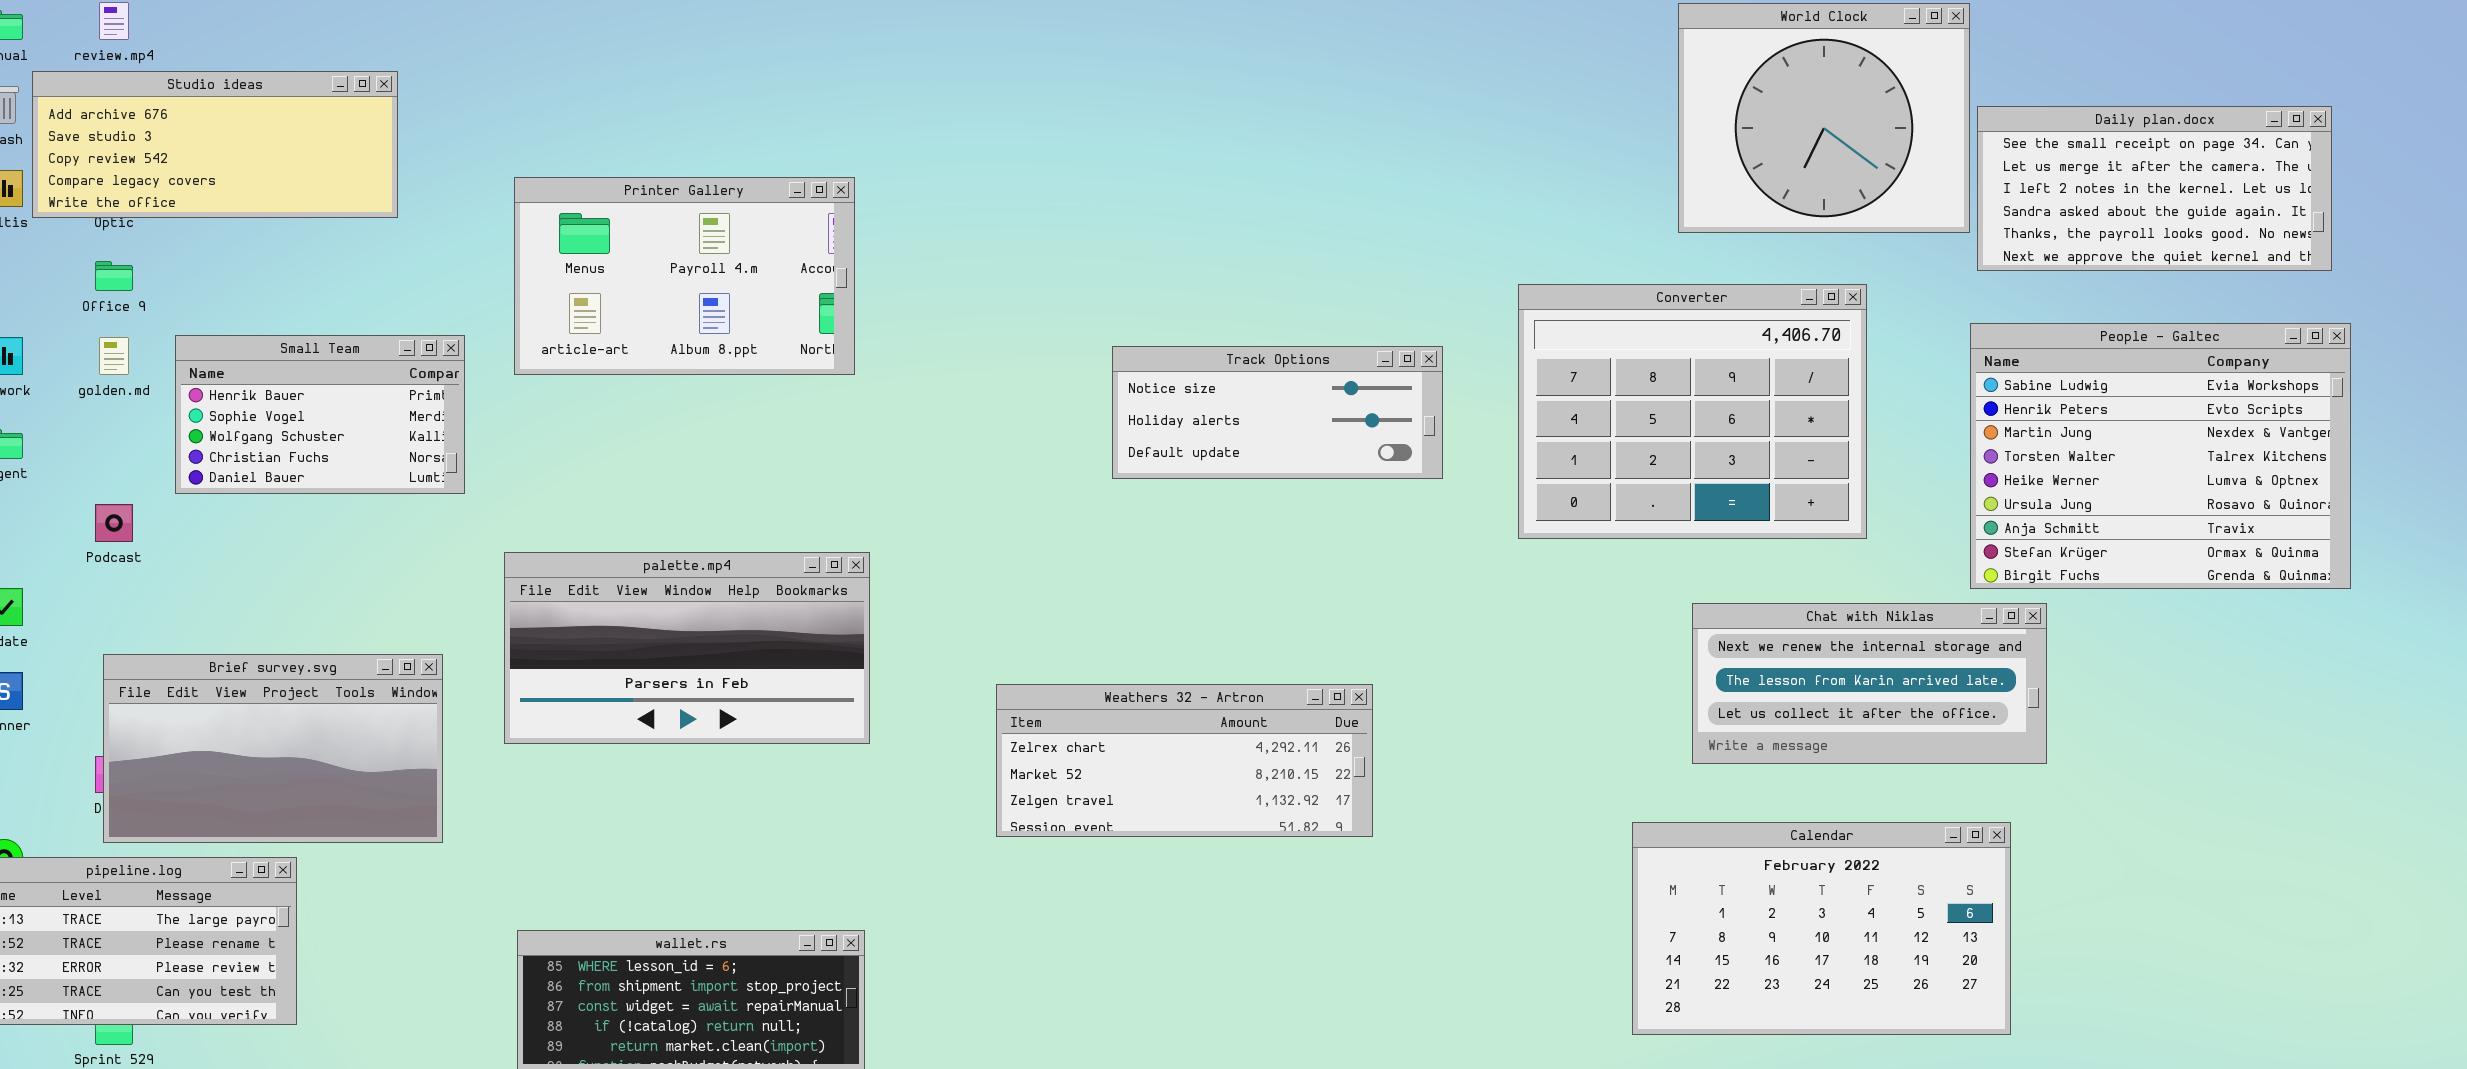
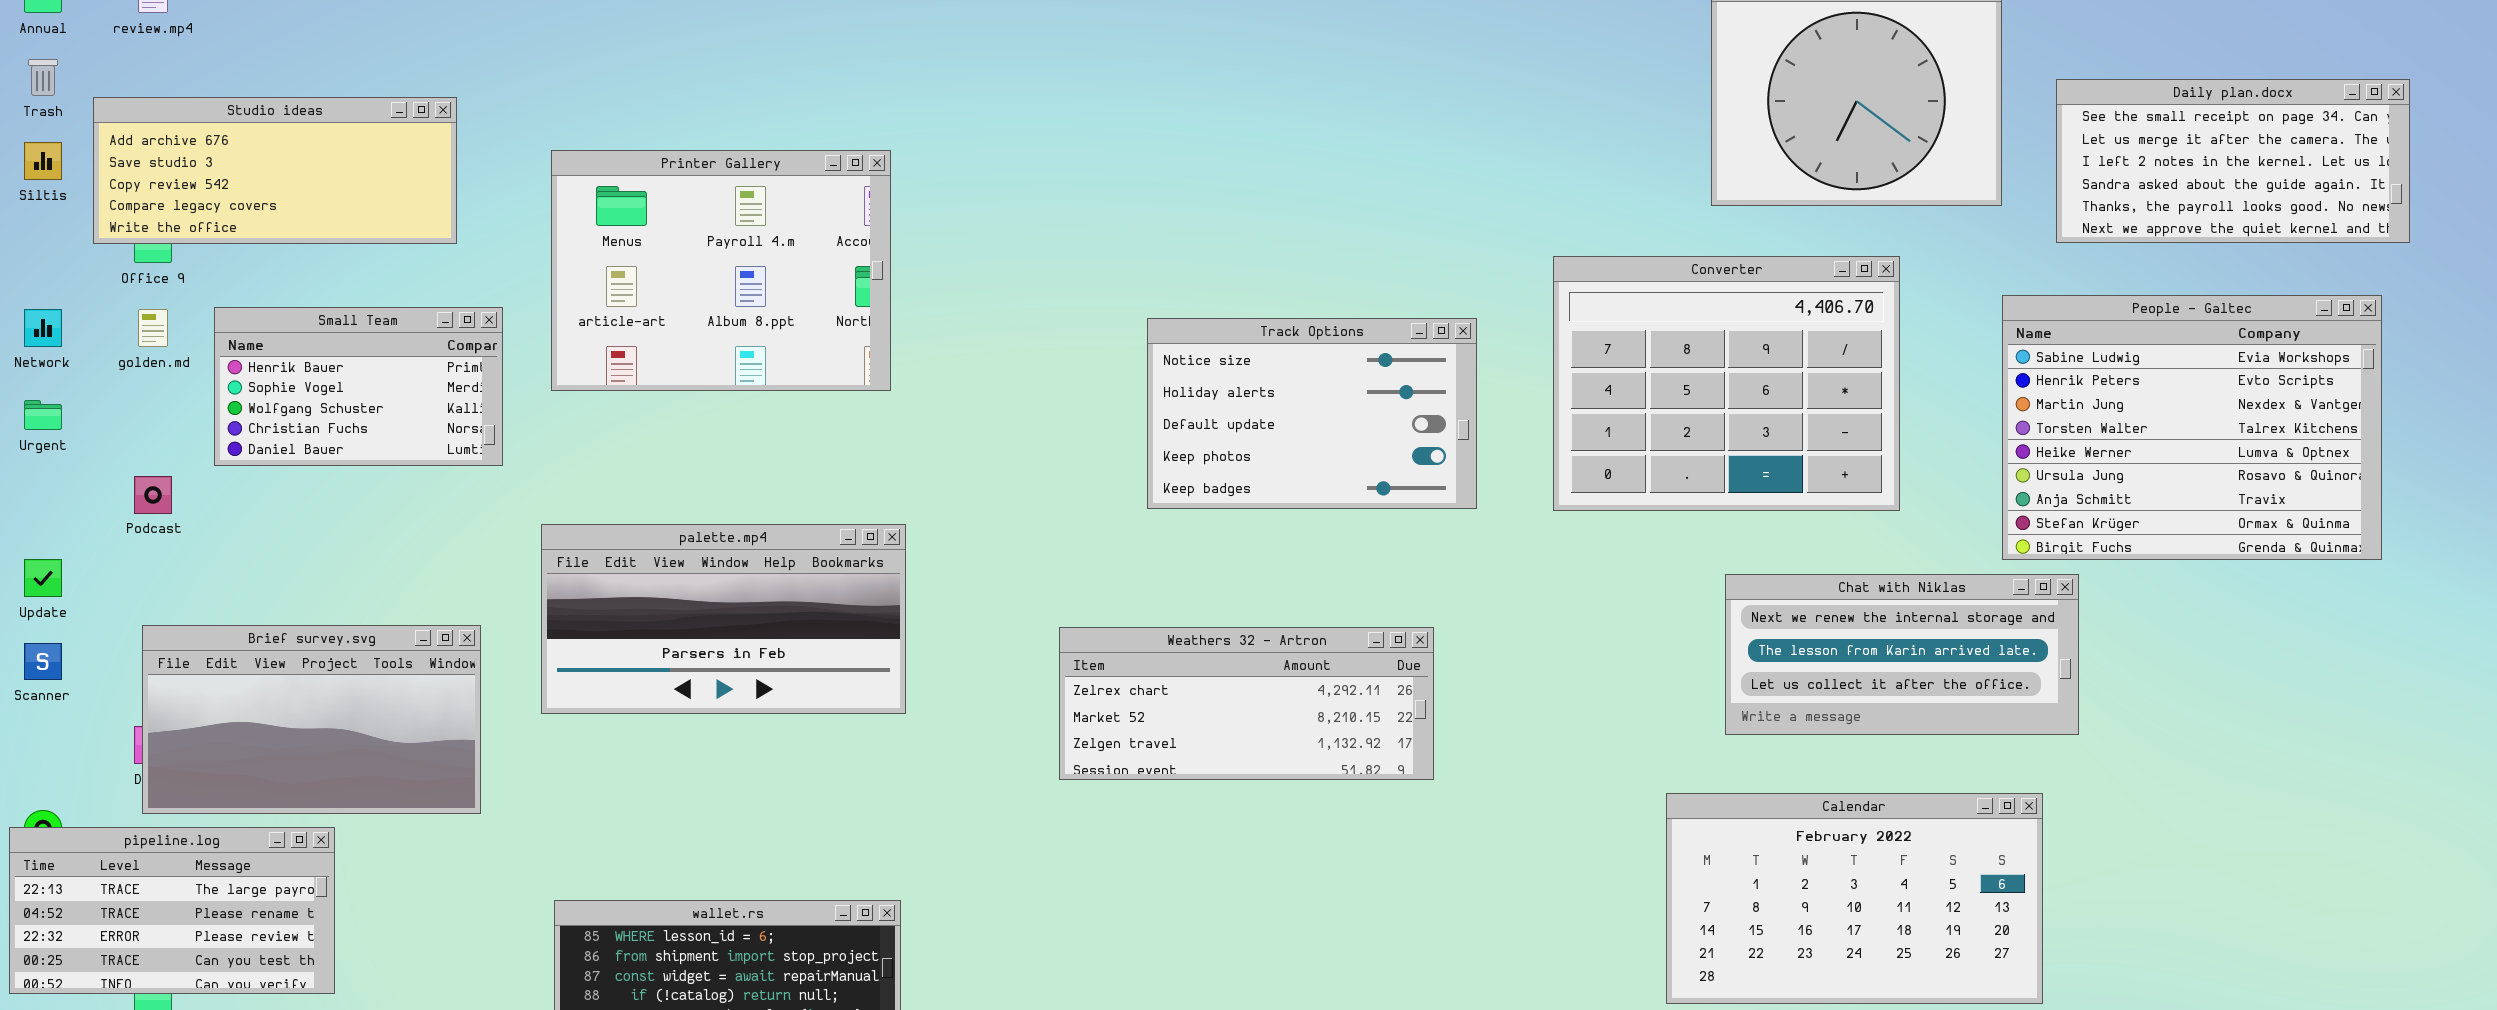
Studio ideas: [32,71,398,218] -> [93,97,457,244], moved
Daily plan.docx: [1977,106,2332,271] -> [2056,79,2410,243], moved
Printer Gallery: [514,177,855,375] -> [551,150,891,391], resized
Track Options: [1112,346,1443,479] -> [1147,318,1477,509], resized
Weathers 32 - Artron: [996,684,1373,837] -> [1059,627,1434,780], moved

